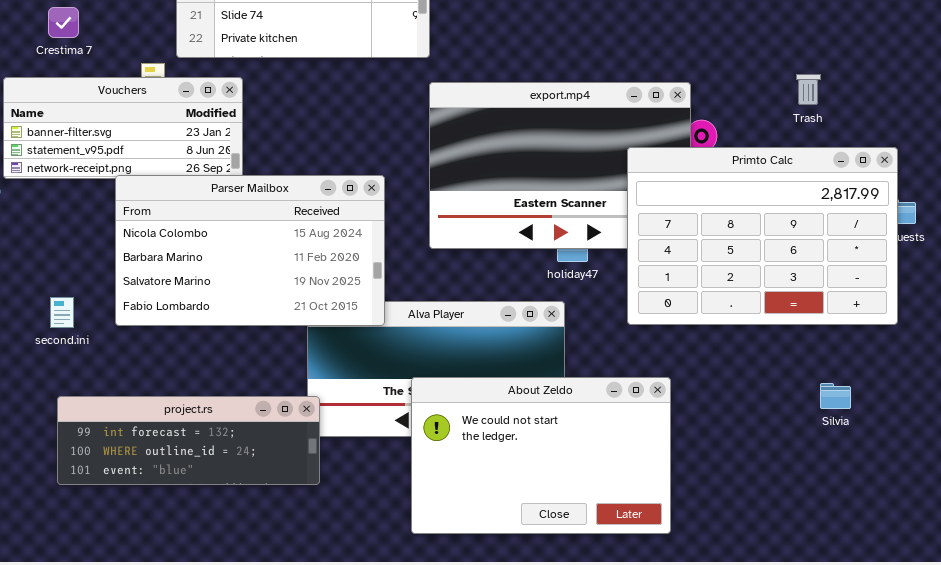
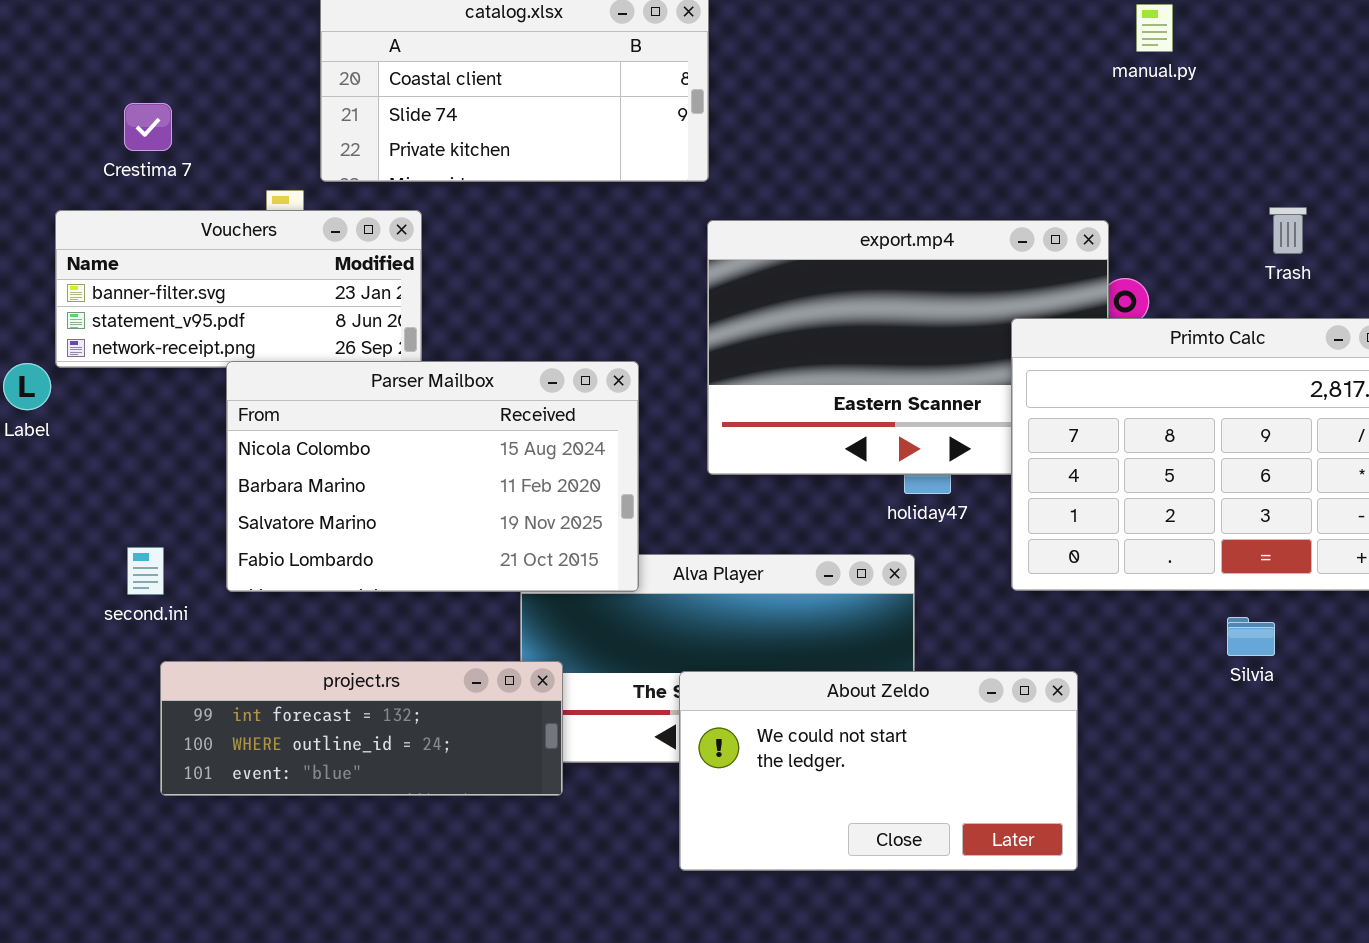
About Zeldo: [411,377,671,534] -> [679,671,1078,871], resized
Silvia: [820,383,851,409] -> [1227,617,1275,656], moved
project.rs: [57,396,320,485] -> [160,661,563,796], moved

